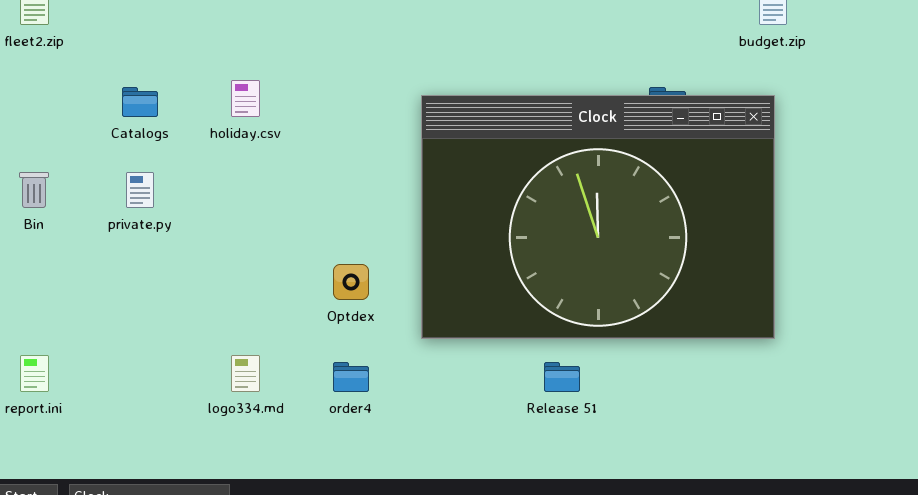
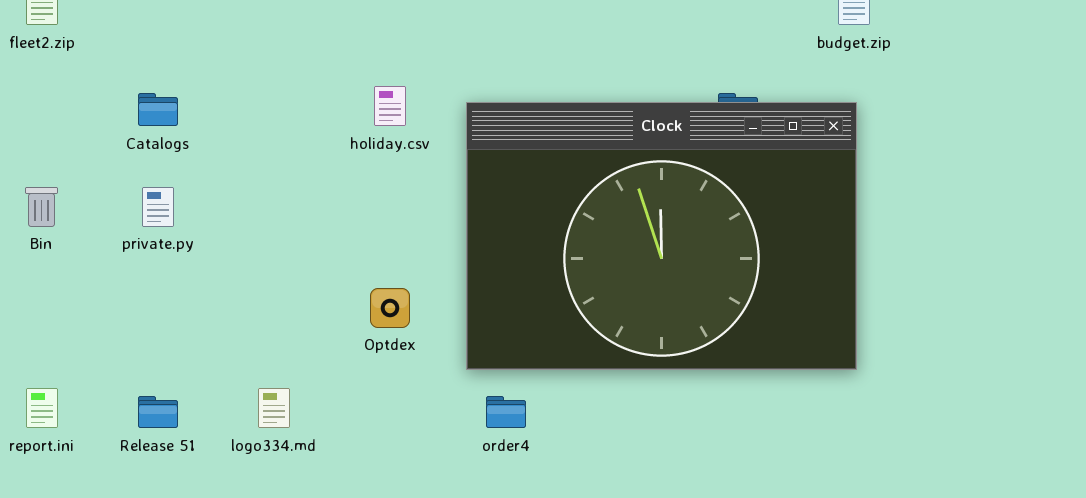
holiday.csv: [231,80,260,117] -> [374,86,406,126], moved
order4: [333,362,369,392] -> [486,396,526,428], moved
Release 51: [544,362,580,392] -> [138,396,178,428], moved

